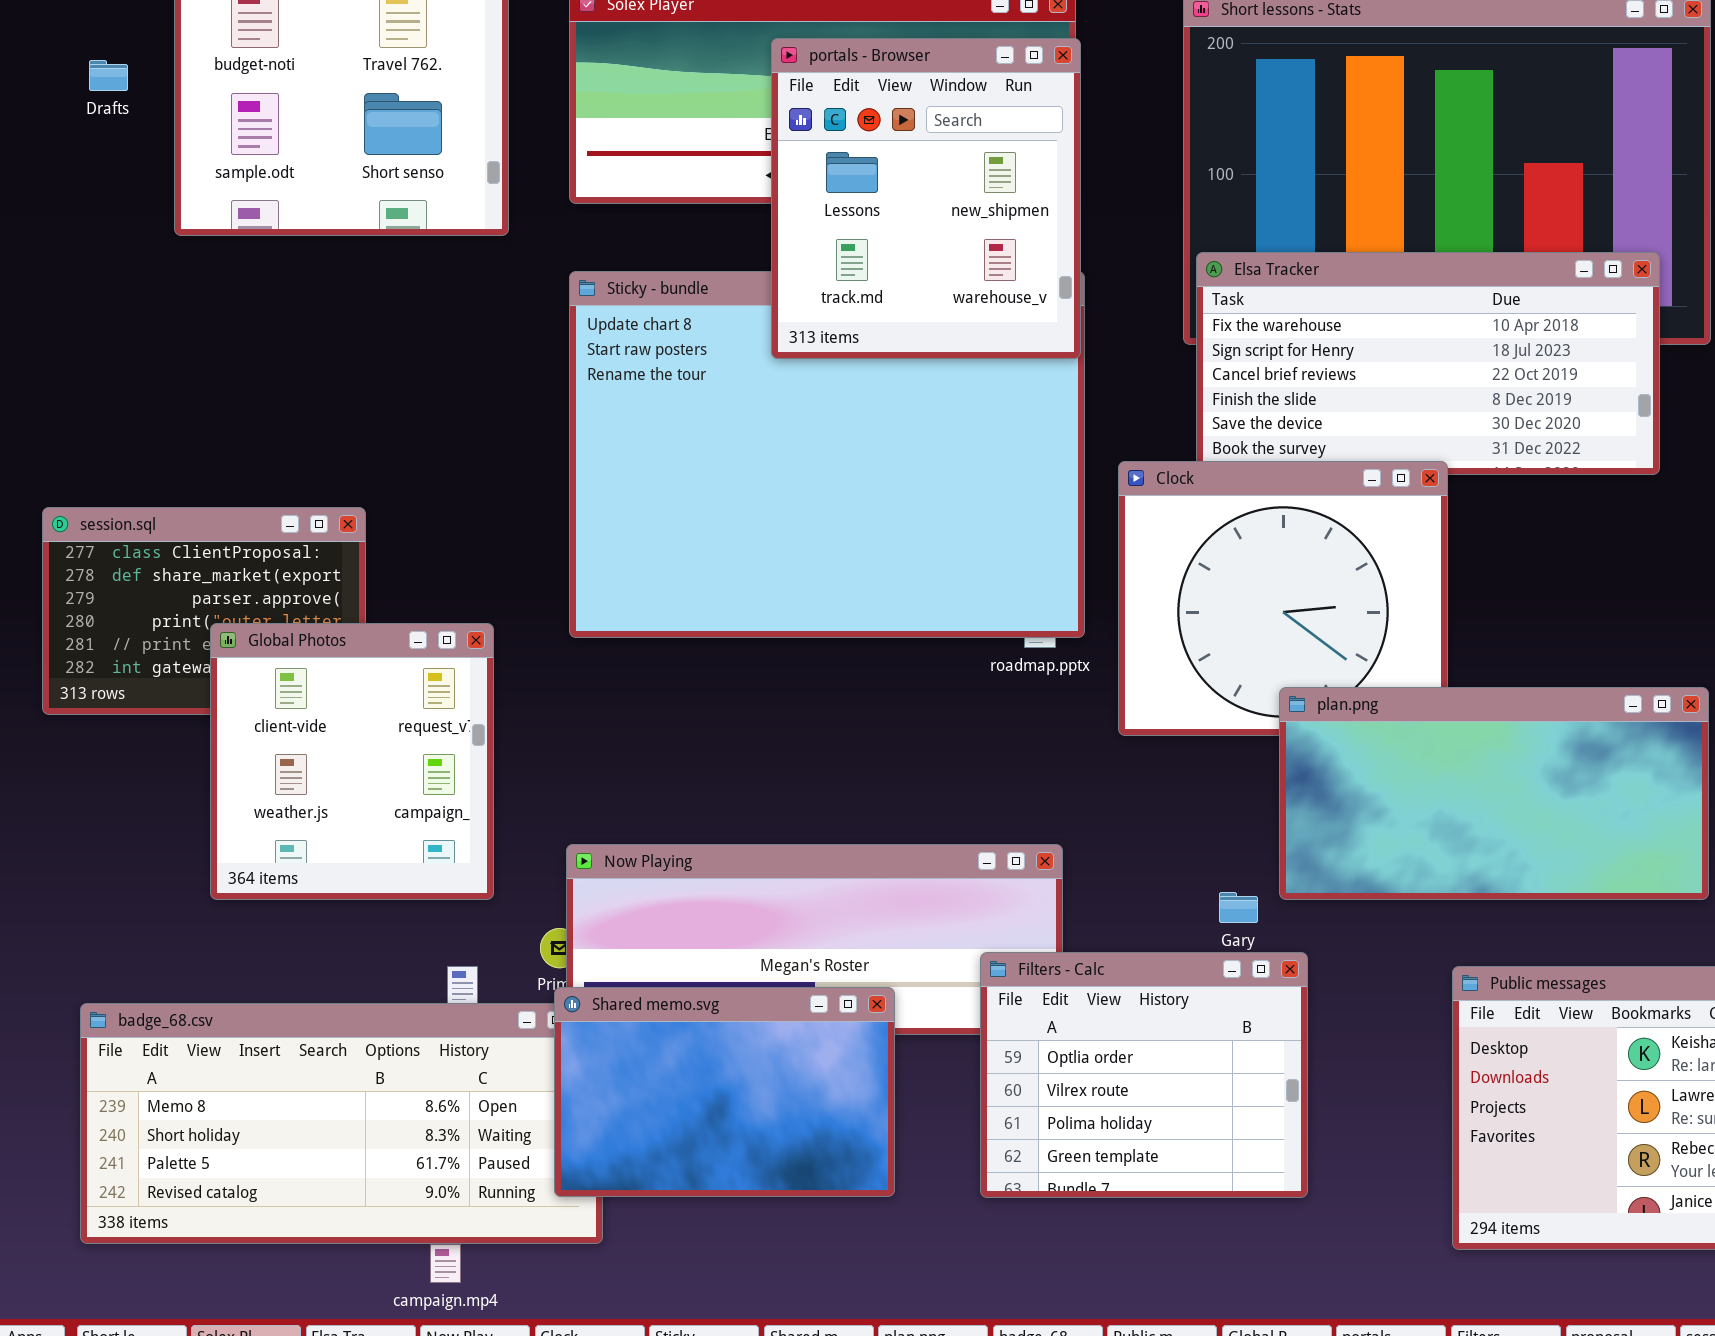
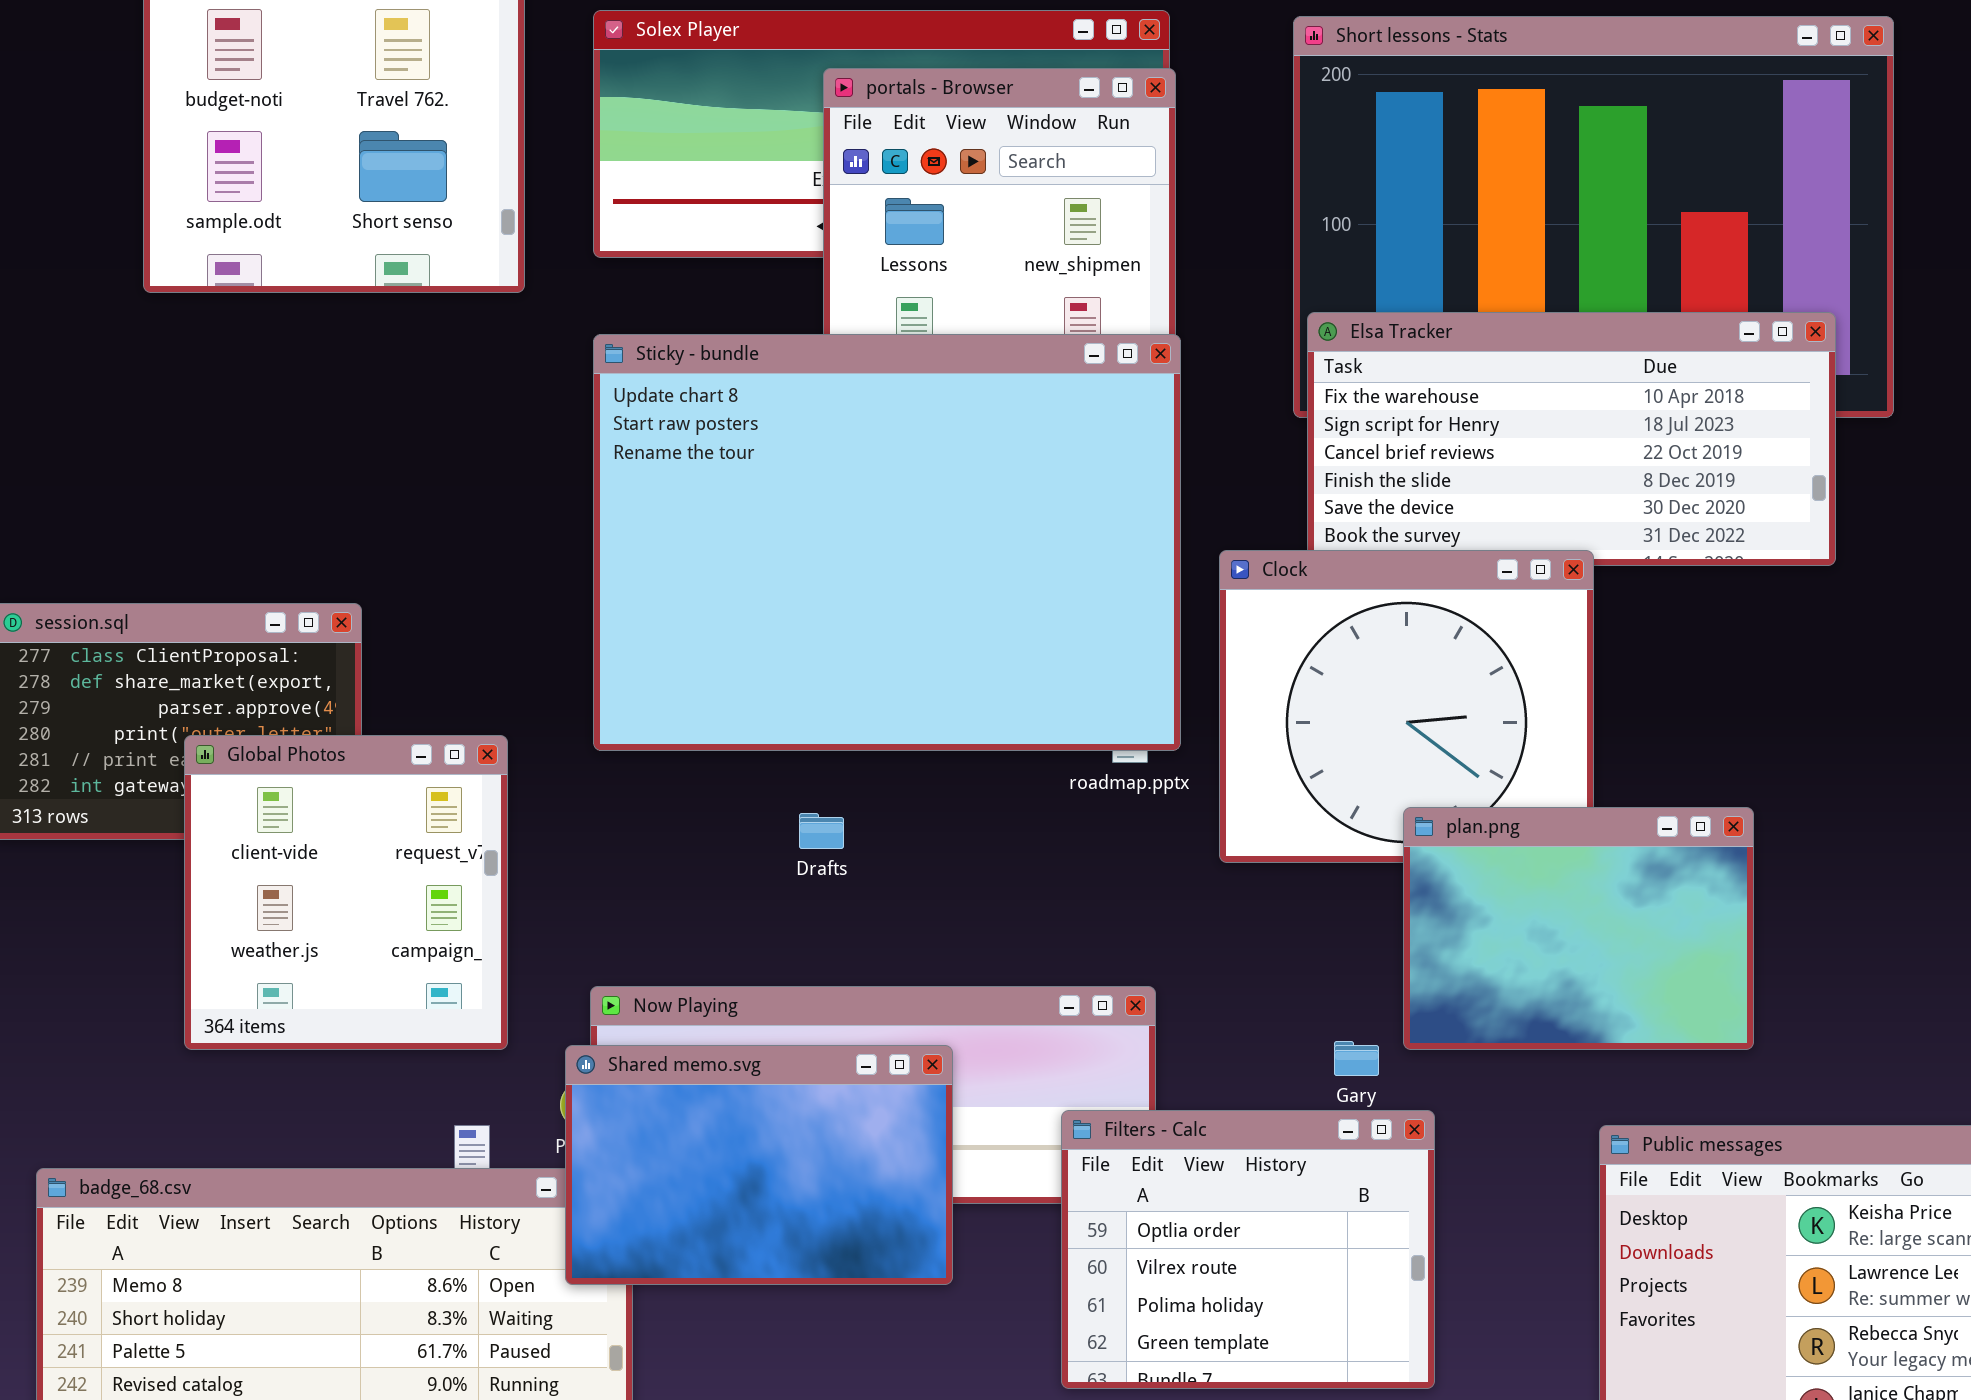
Drafts: [89,60,128,91] -> [799,813,844,849], moved
Sticky - bundle: [569,271,1085,638] -> [593,334,1181,751], raised
plan.png: [1279,687,1709,900] -> [1403,807,1754,1050], resized
Shared memo.svg: [554,987,895,1197] -> [565,1045,953,1285], moved

